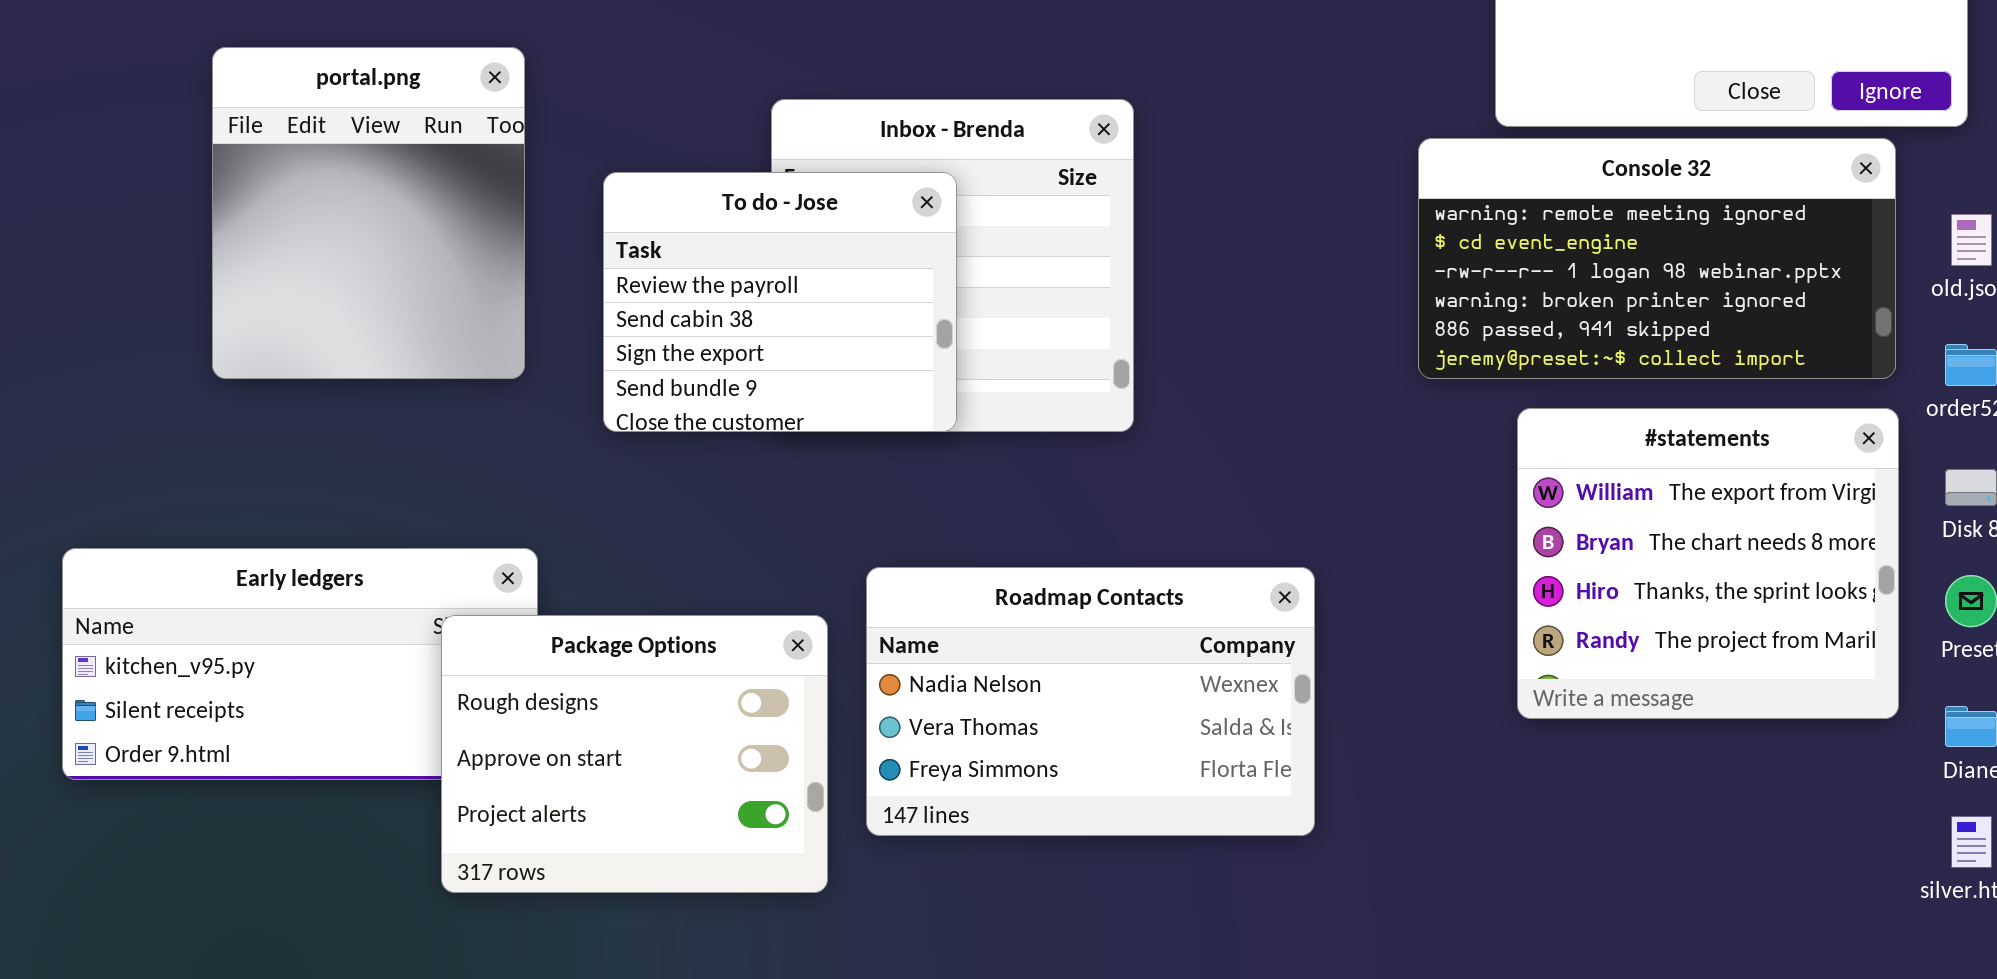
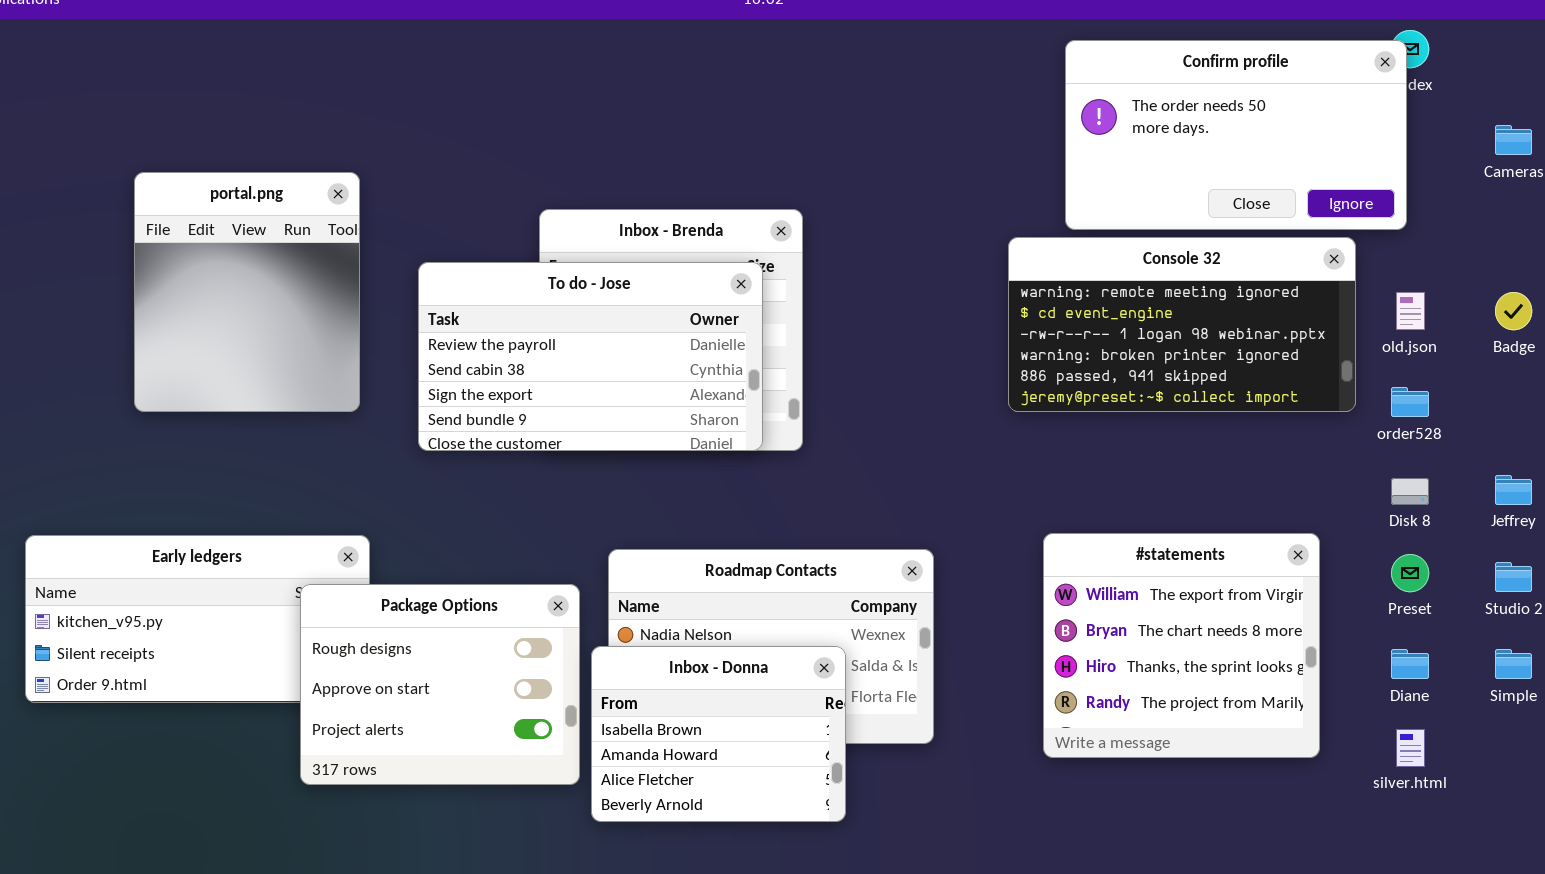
To do - Jose: [603,172,957,432] -> [418,262,763,451], resized
#statements: [1517,408,1899,719] -> [1043,533,1320,758], moved
Inbox - Donna: none -> [591,646,846,822], opened

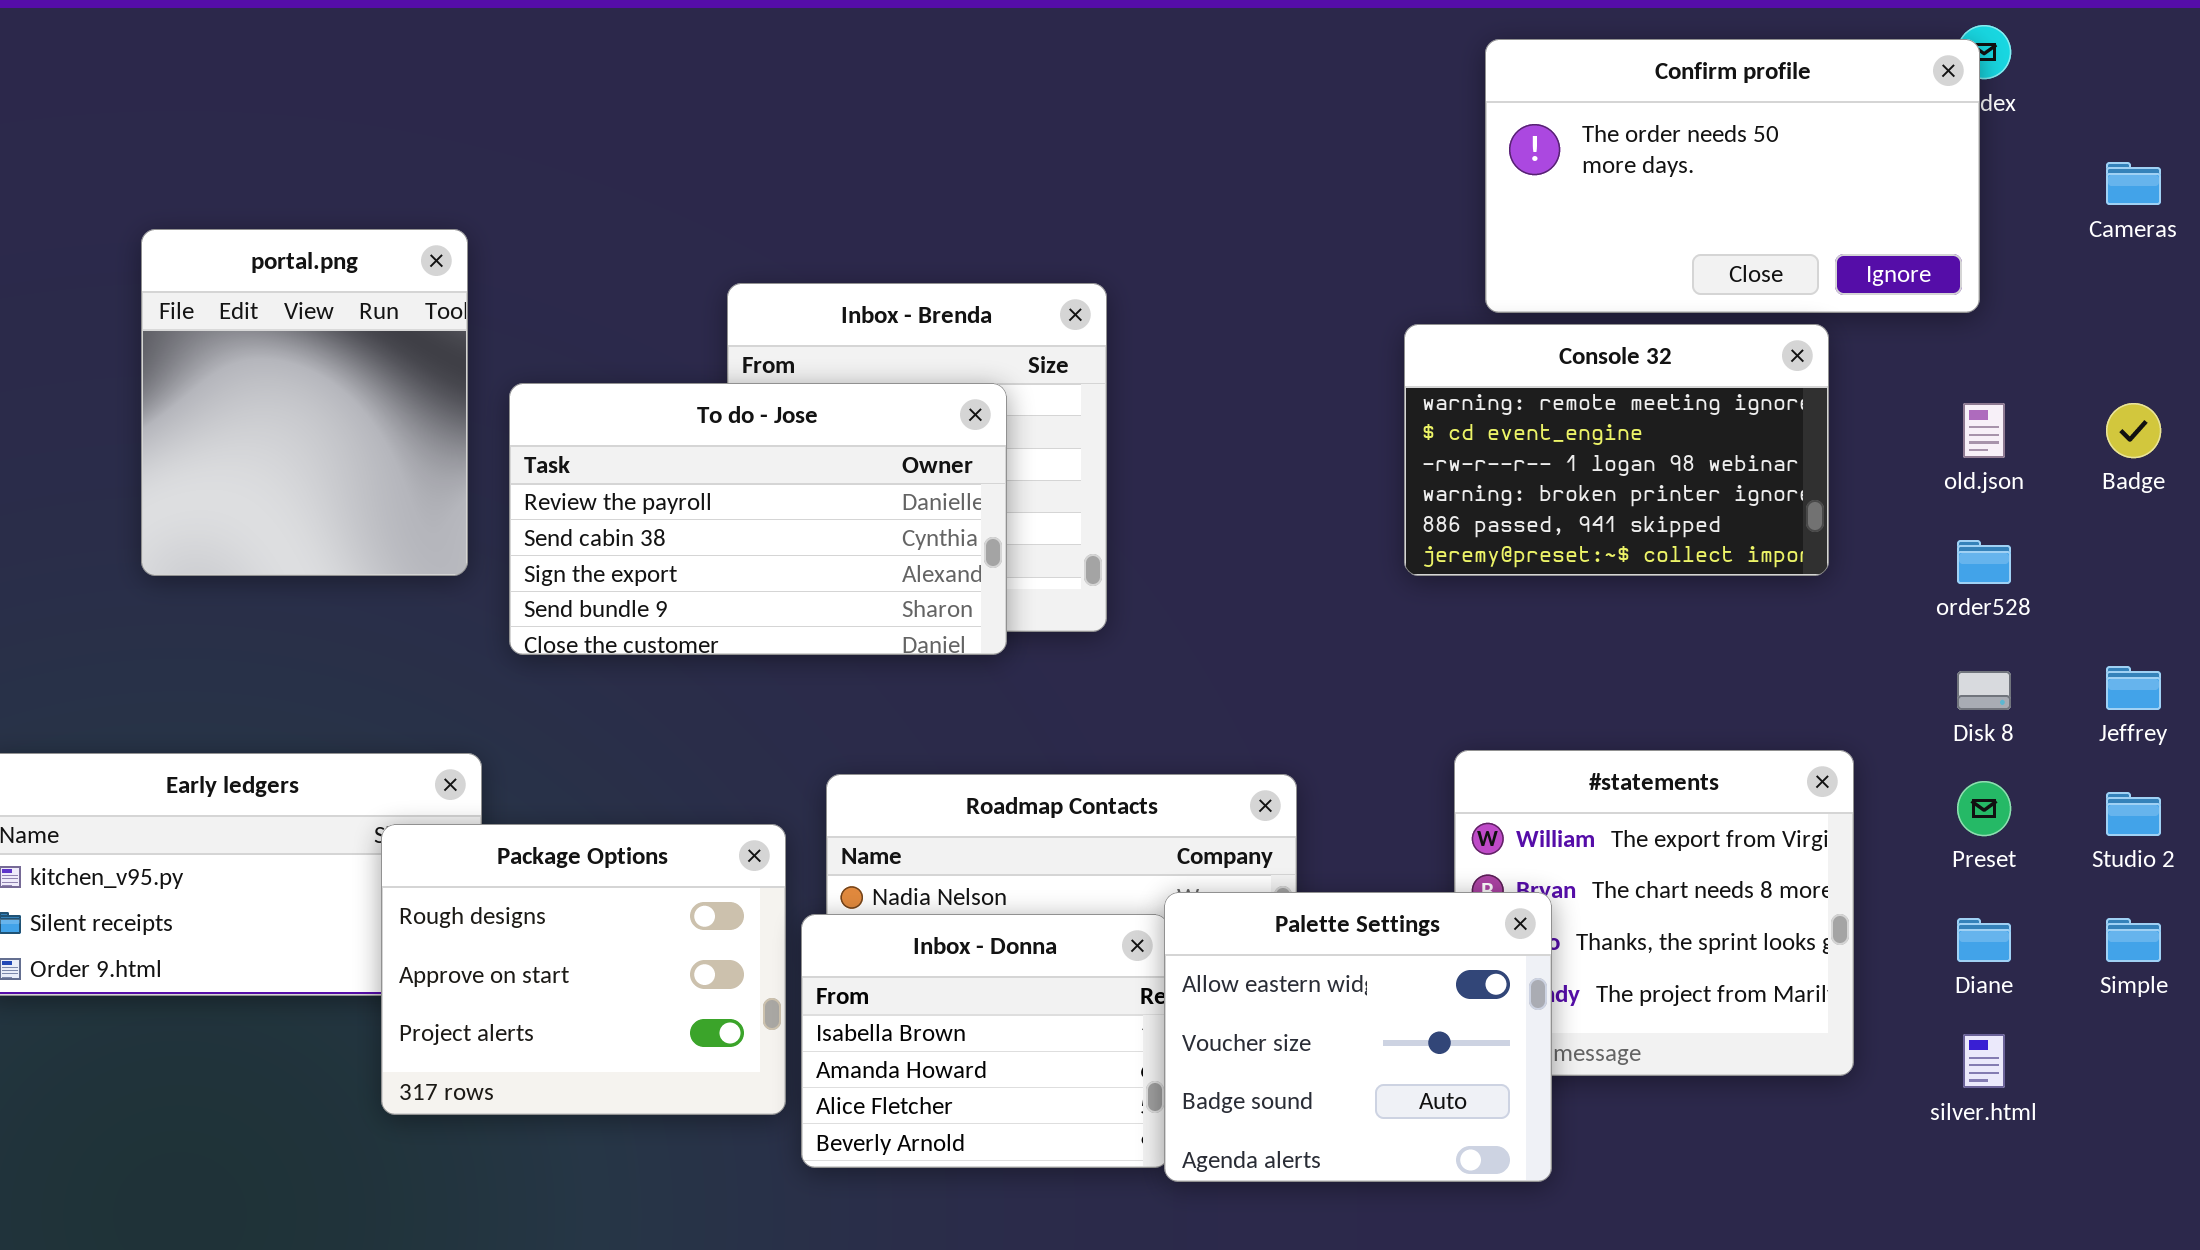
Console 32: [1008,237,1356,412] -> [1404,324,1829,576], resized
To do - Jose: [418,262,763,451] -> [509,383,1007,655], moved
Palette Settings: none -> [1164,892,1552,1182], opened

